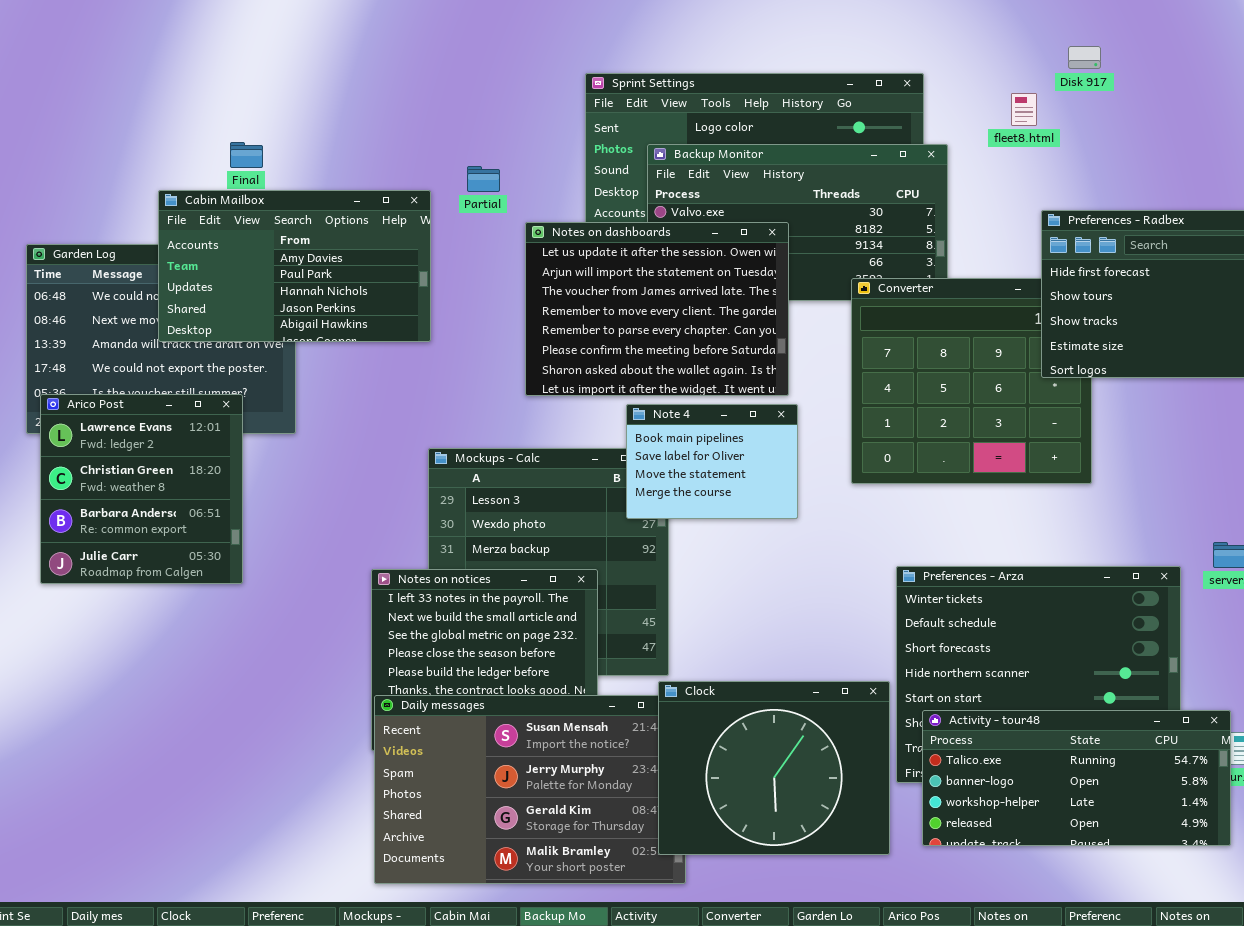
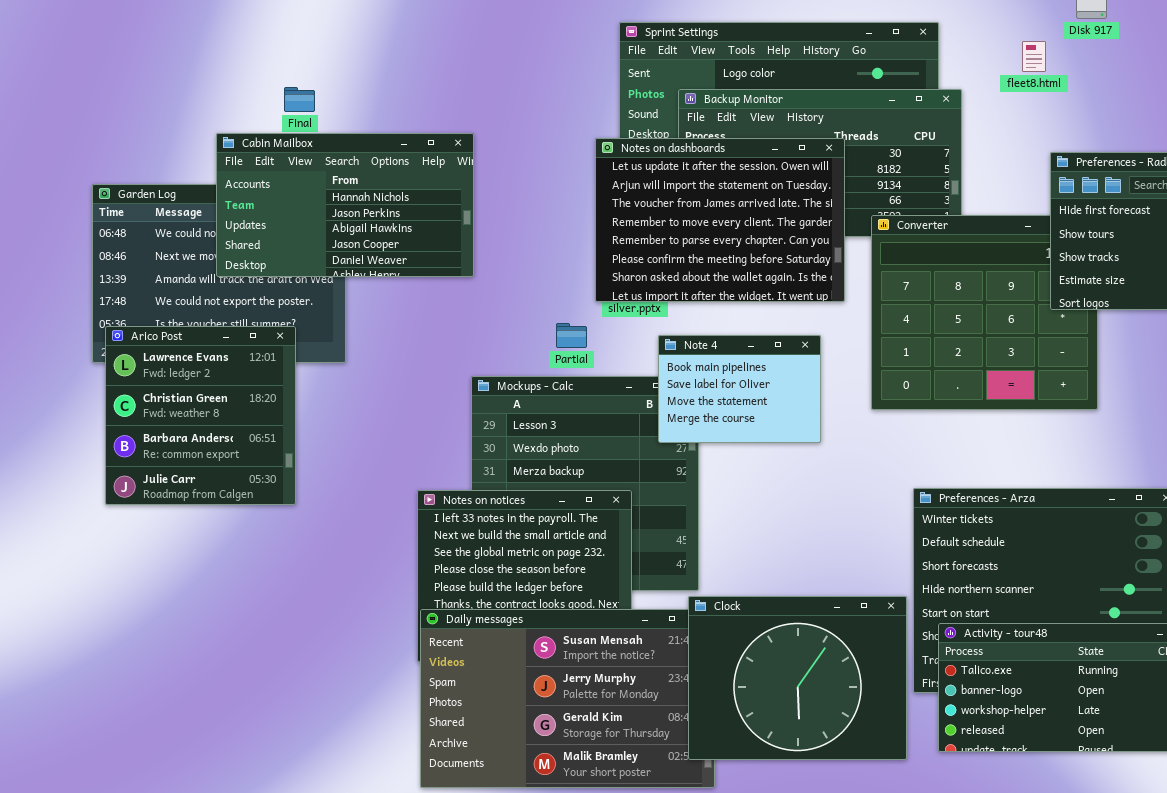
Partial: [467,166,500,192] -> [556,323,587,348], moved
Cabin Mailbox: [158,190,431,342] -> [216,133,474,277], scrolled down 2 rows
Notes on dashboards: [525,222,789,396] -> [595,138,845,302], moved

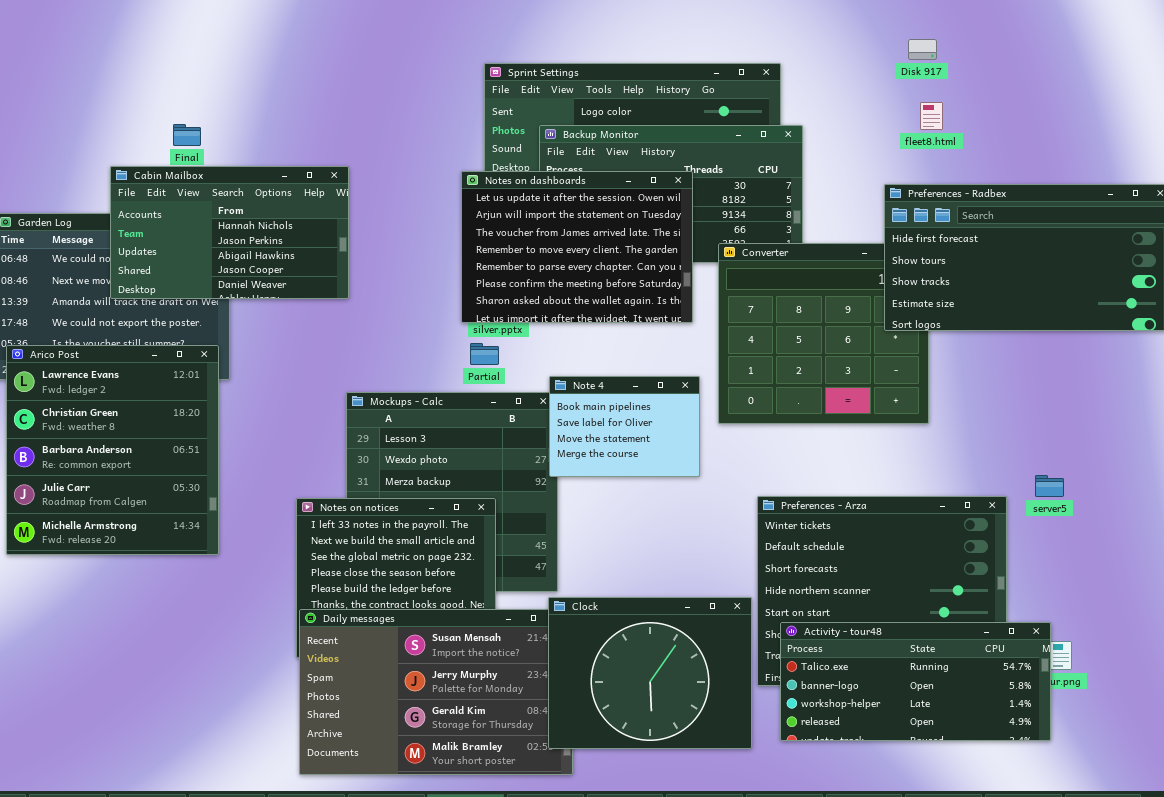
fleet8.html: [1022,41,1046,72] -> [920,102,943,130], moved
Partial: [556,323,587,348] -> [470,343,499,365], moved
Arico Post: [105,326,296,505] -> [6,345,219,555], resized
Note 4: [658,335,821,443] -> [549,376,700,477], moved

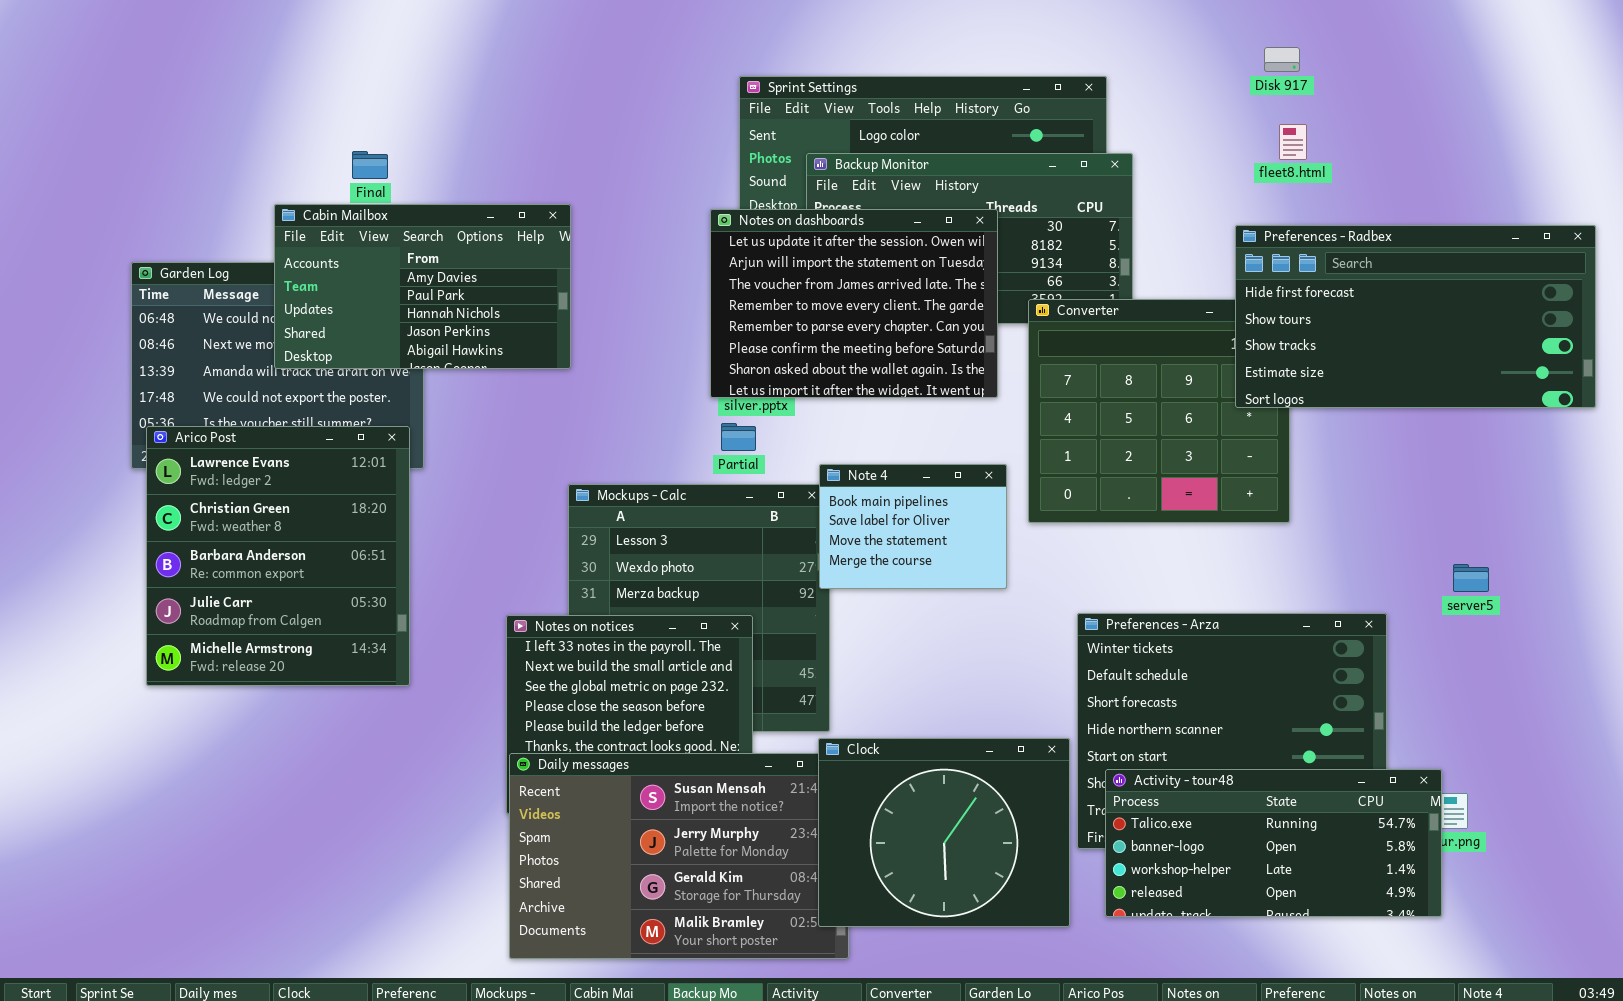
Cabin Mailbox: [110,166,349,299] -> [274,204,571,369], scrolled up 2 rows
server5: [1035,475,1064,497] -> [1453,564,1489,592], moved

